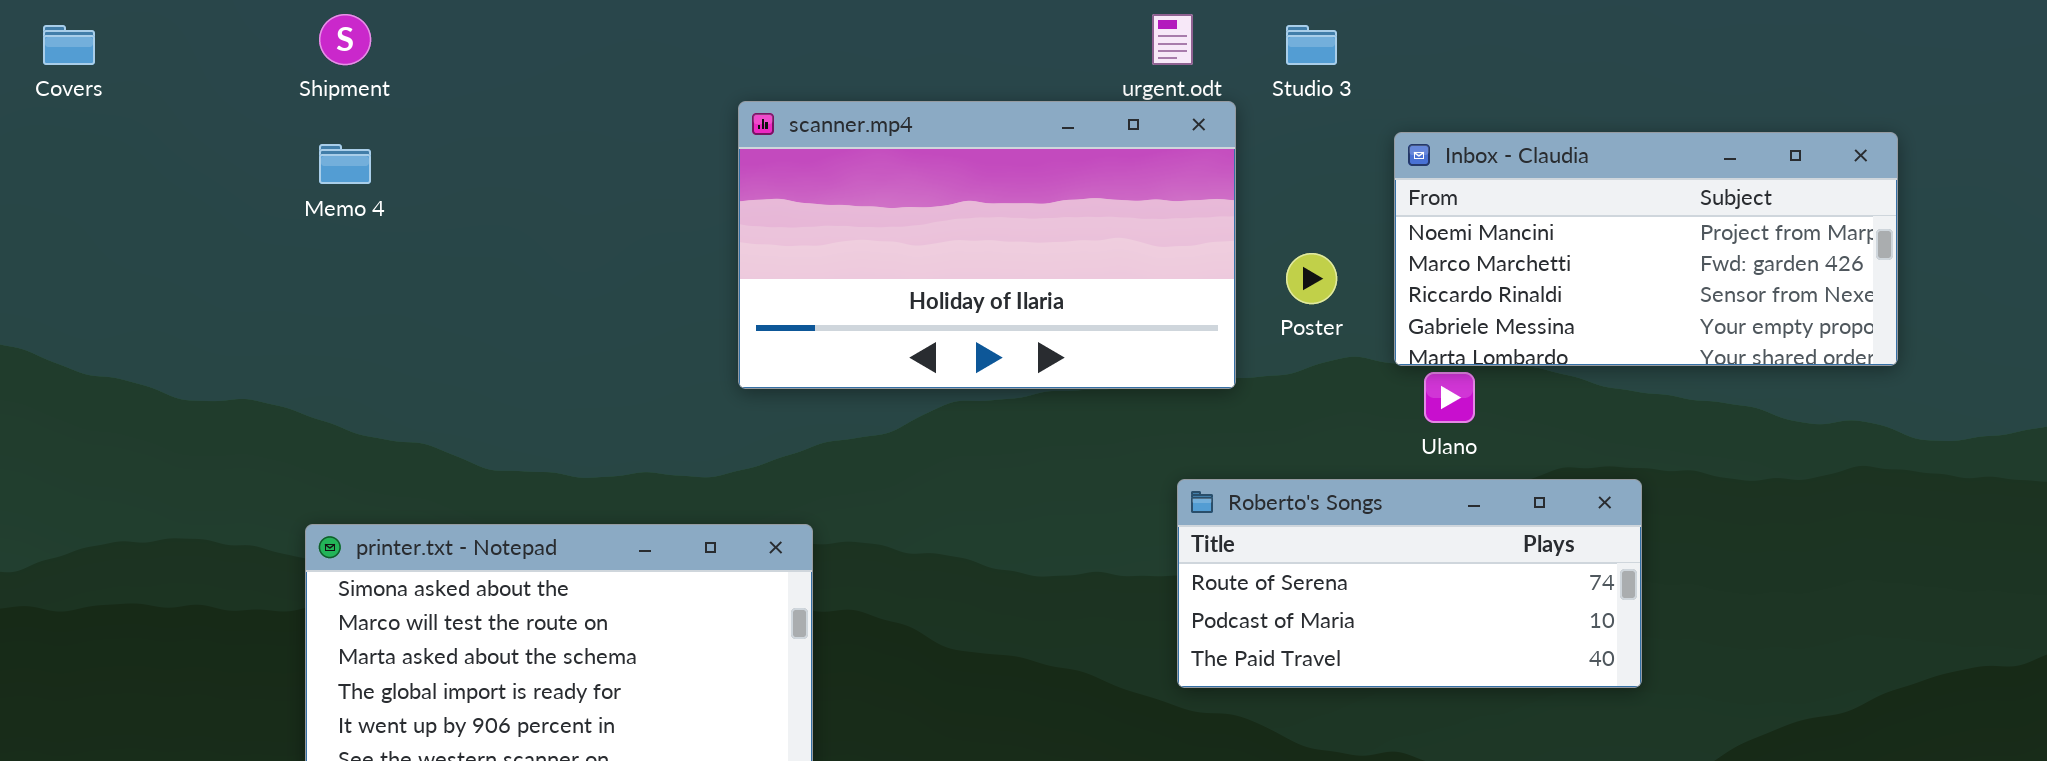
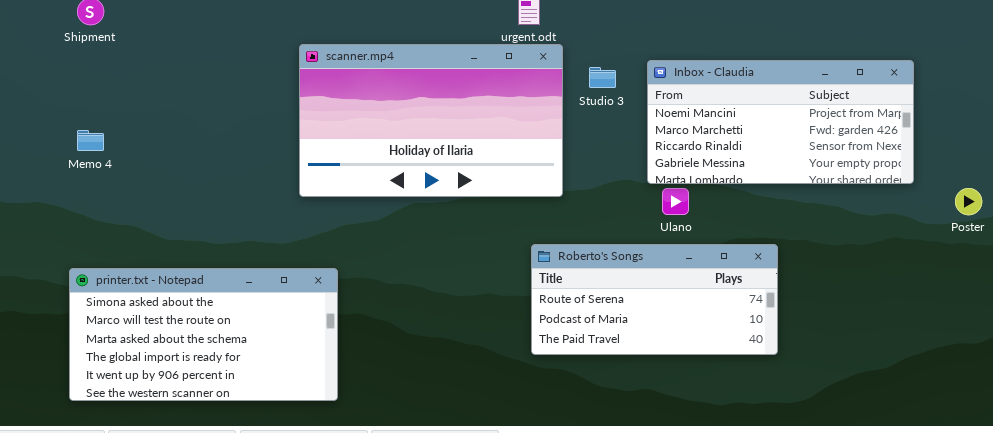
Studio 3: [1286,25,1337,65] -> [589,67,616,88], moved
Memo 4: [319,144,371,184] -> [77,130,104,151], moved
Poster: [1286,253,1337,304] -> [955,188,982,215], moved

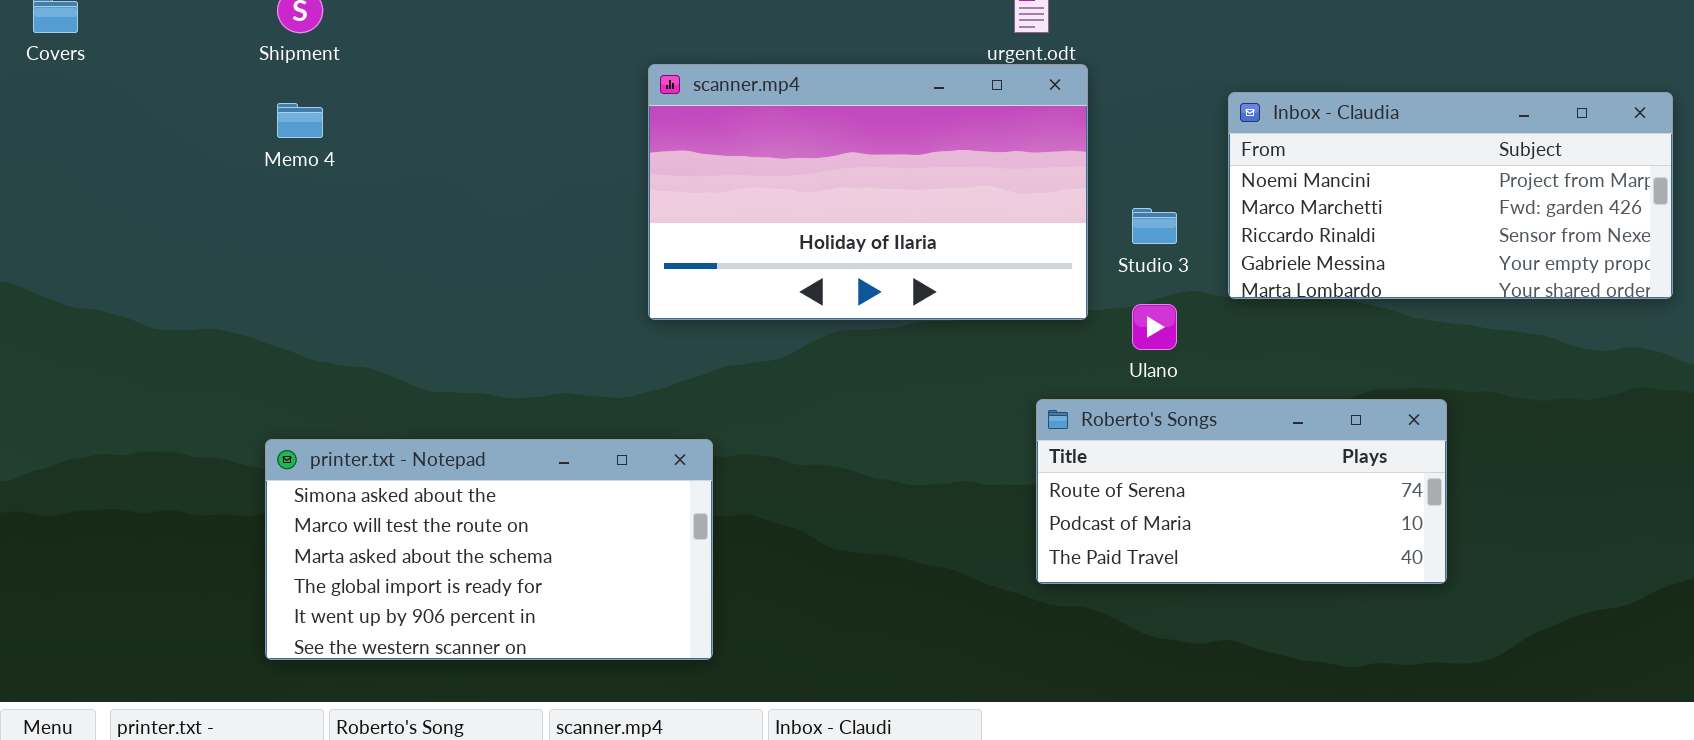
Studio 3: [589,67,616,88] -> [1132,208,1177,244], moved
Memo 4: [77,130,104,151] -> [277,103,323,138], moved
Ulano: [662,188,689,215] -> [1132,304,1177,350], moved

